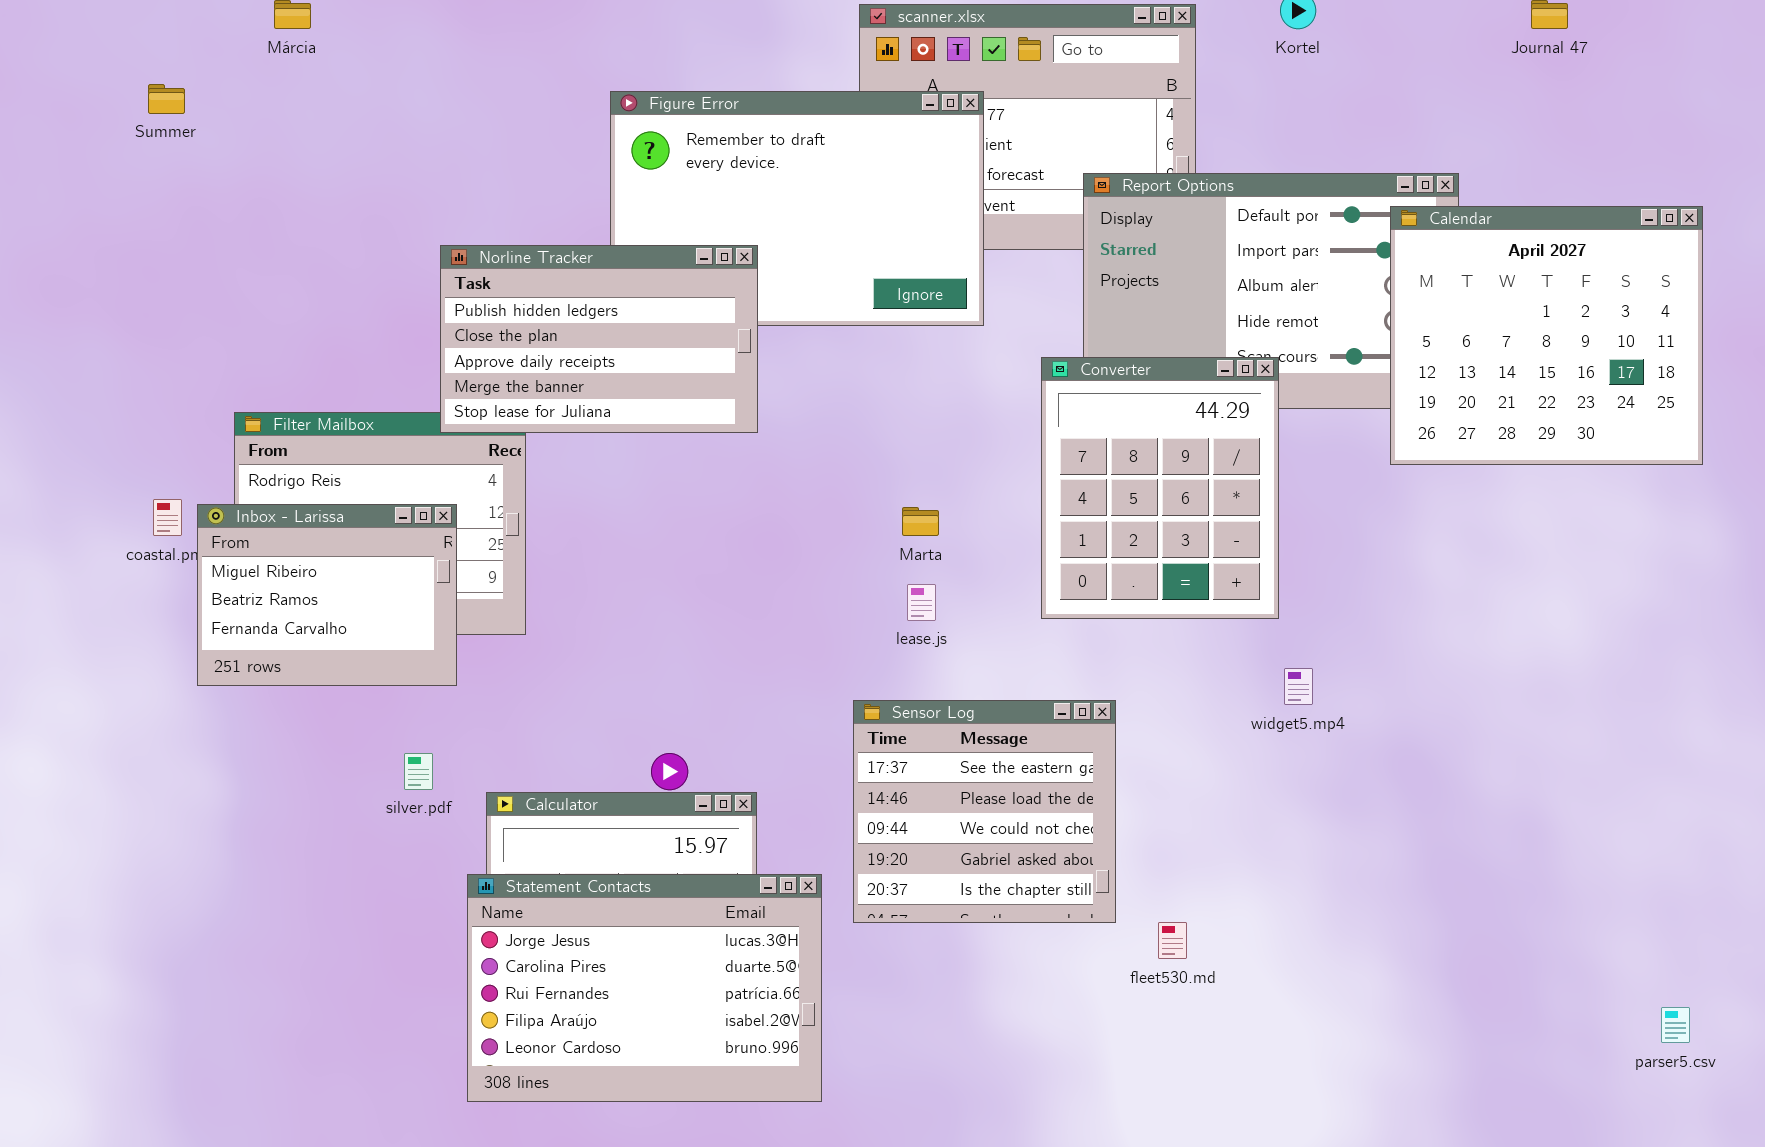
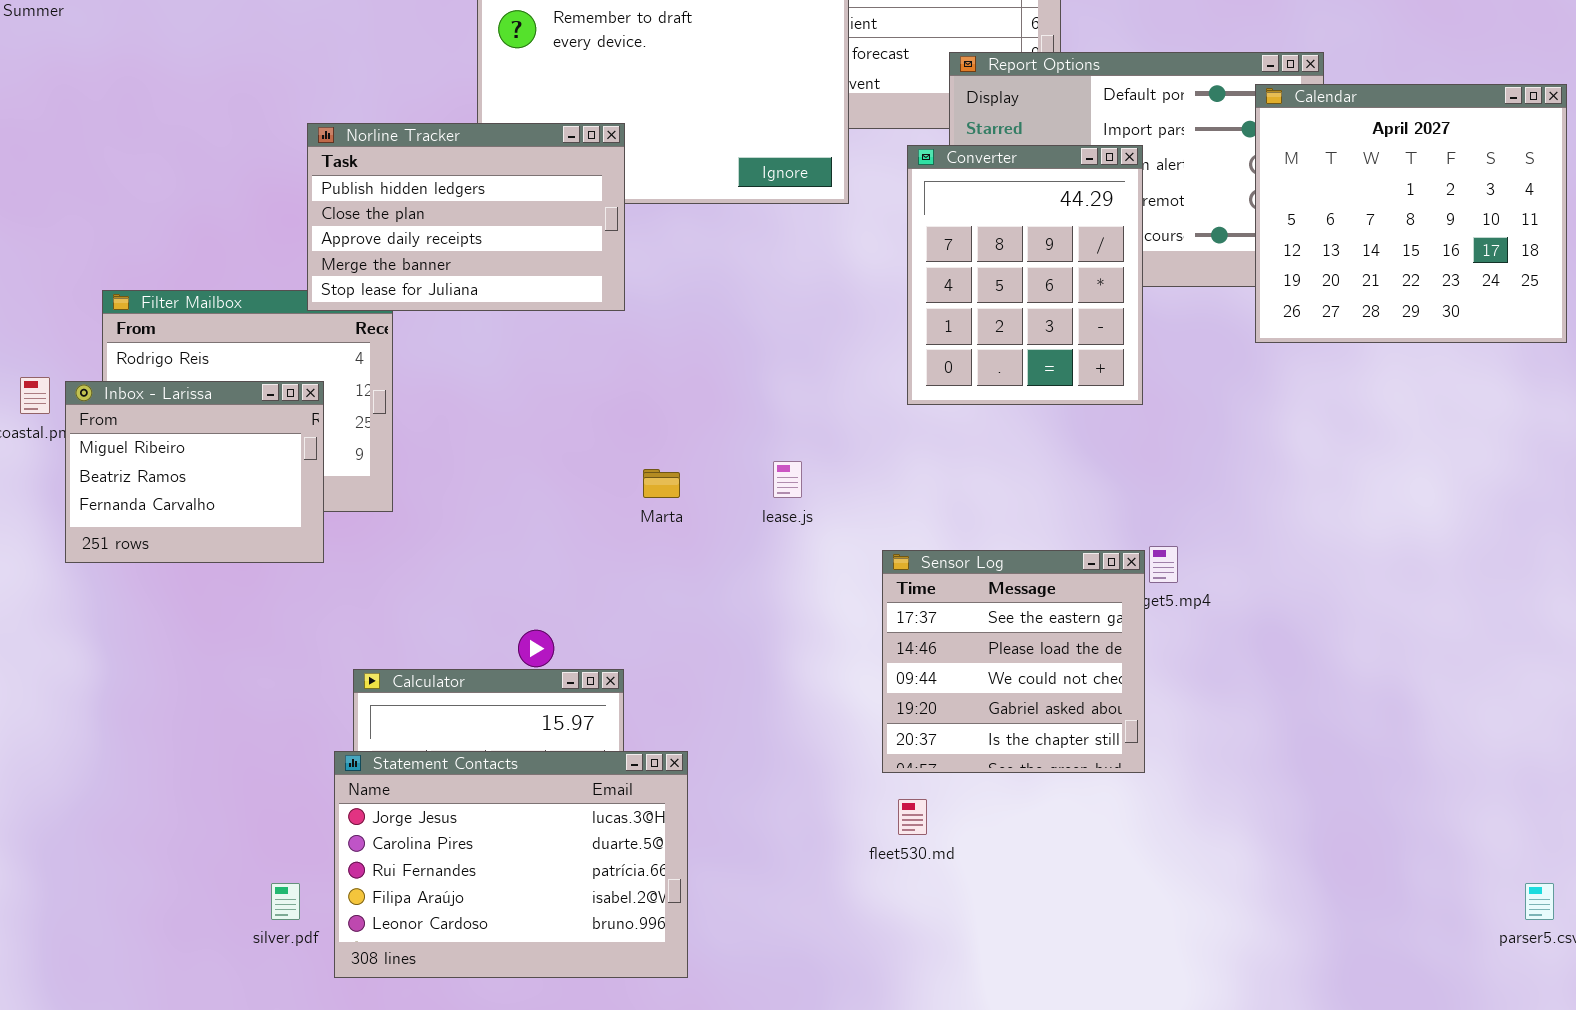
Converter: [1041,357,1279,619] -> [907,145,1143,405], moved
Marta: [902,507,939,536] -> [643,469,680,498], moved
Sensor Log: [853,700,1116,923] -> [882,550,1145,773], moved
silver.pdf: [404,753,433,790] -> [271,883,300,920], moved
fleet530.md: [1158,922,1187,959] -> [898,799,927,835], moved

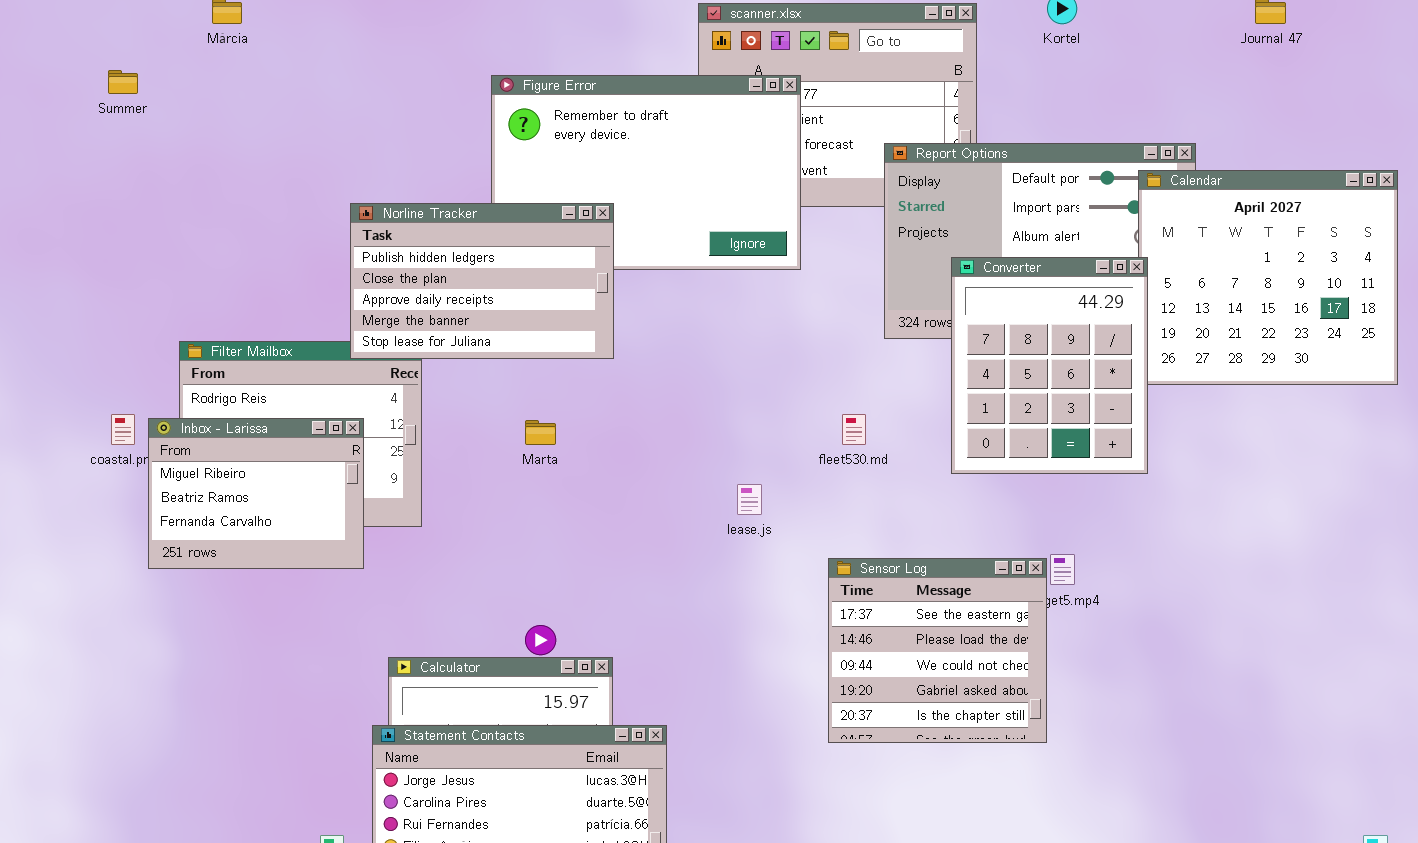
Converter: [907,145,1143,405] -> [951,257,1148,474], moved
Marta: [643,469,680,498] -> [525,420,556,445], moved
fleet530.md: [898,799,927,835] -> [842,414,866,445], moved

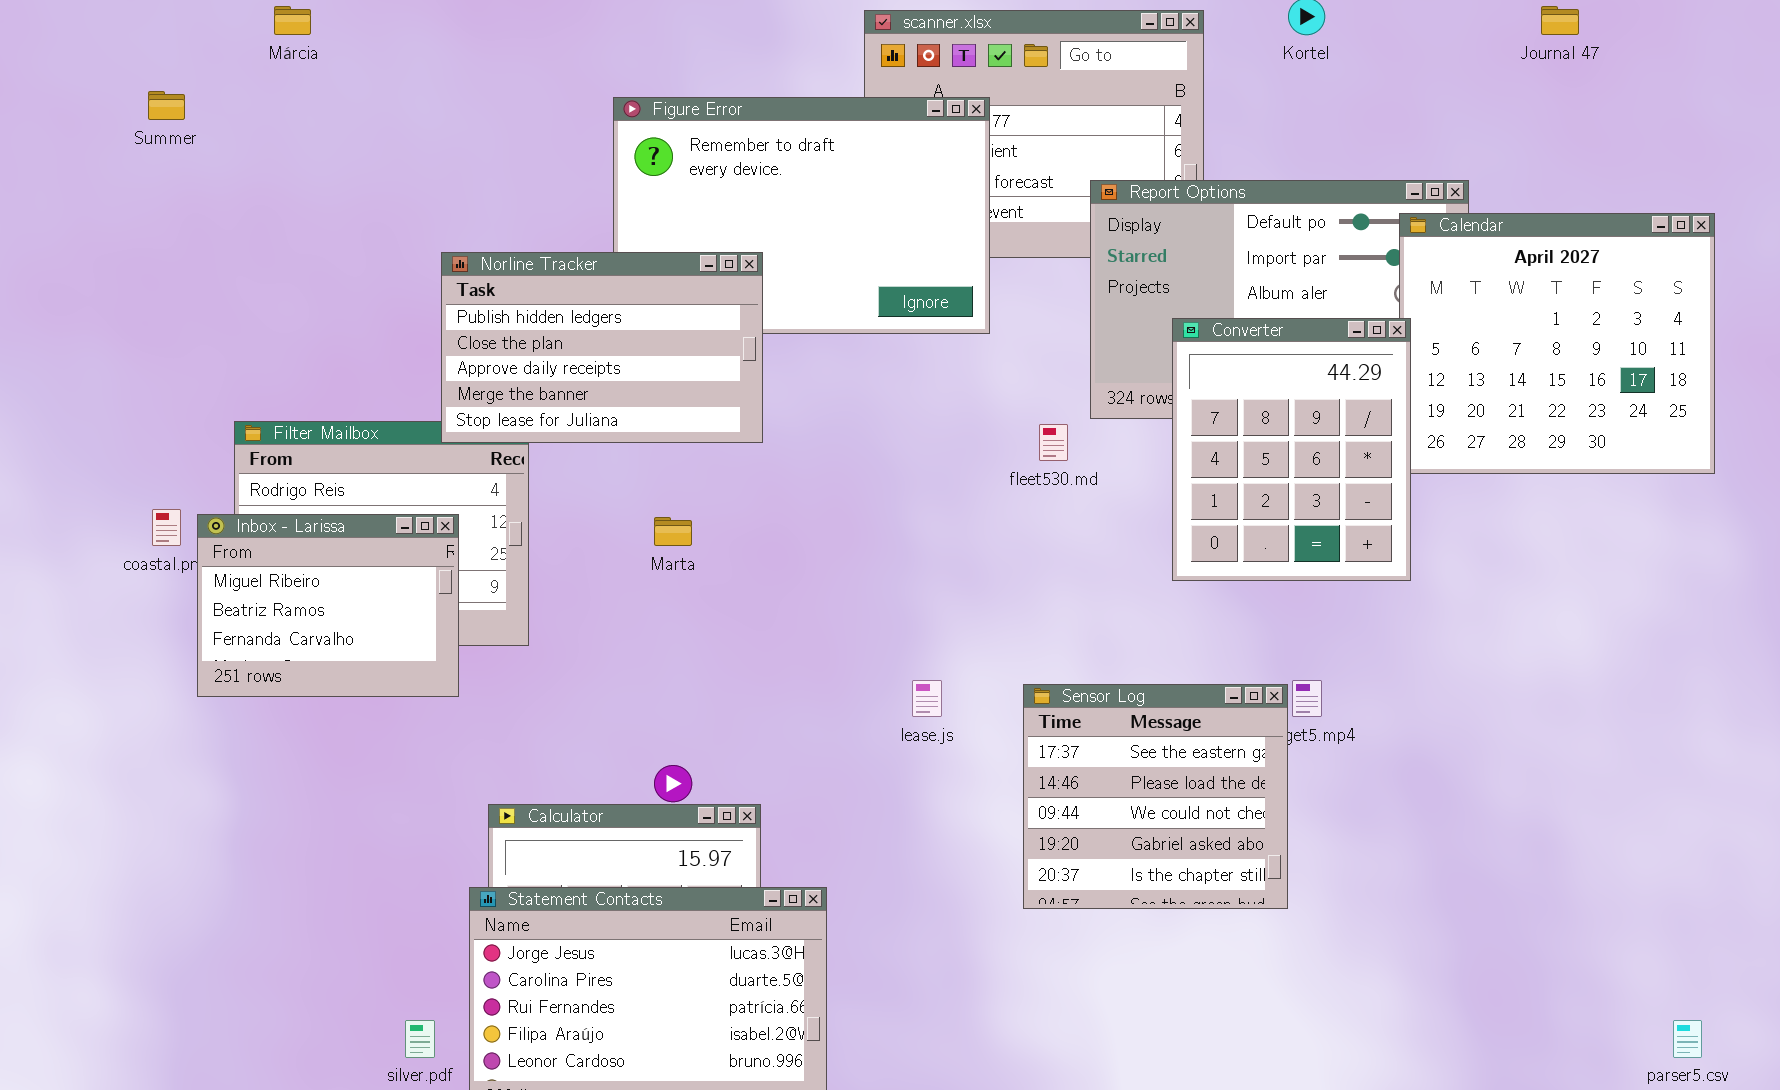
fleet530.md: [842,414,866,445] -> [1039,424,1068,461], moved
lease.js: [737,484,762,515] -> [912,680,942,717], moved

